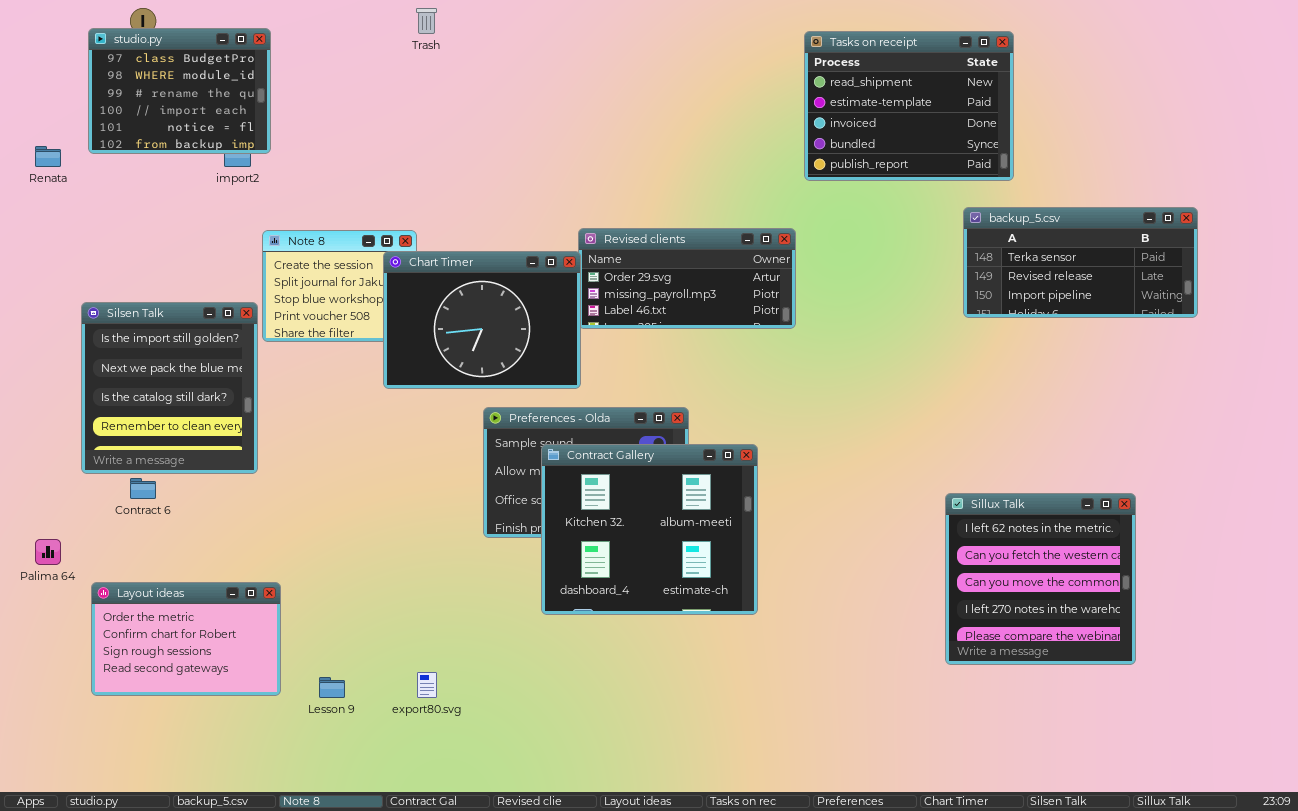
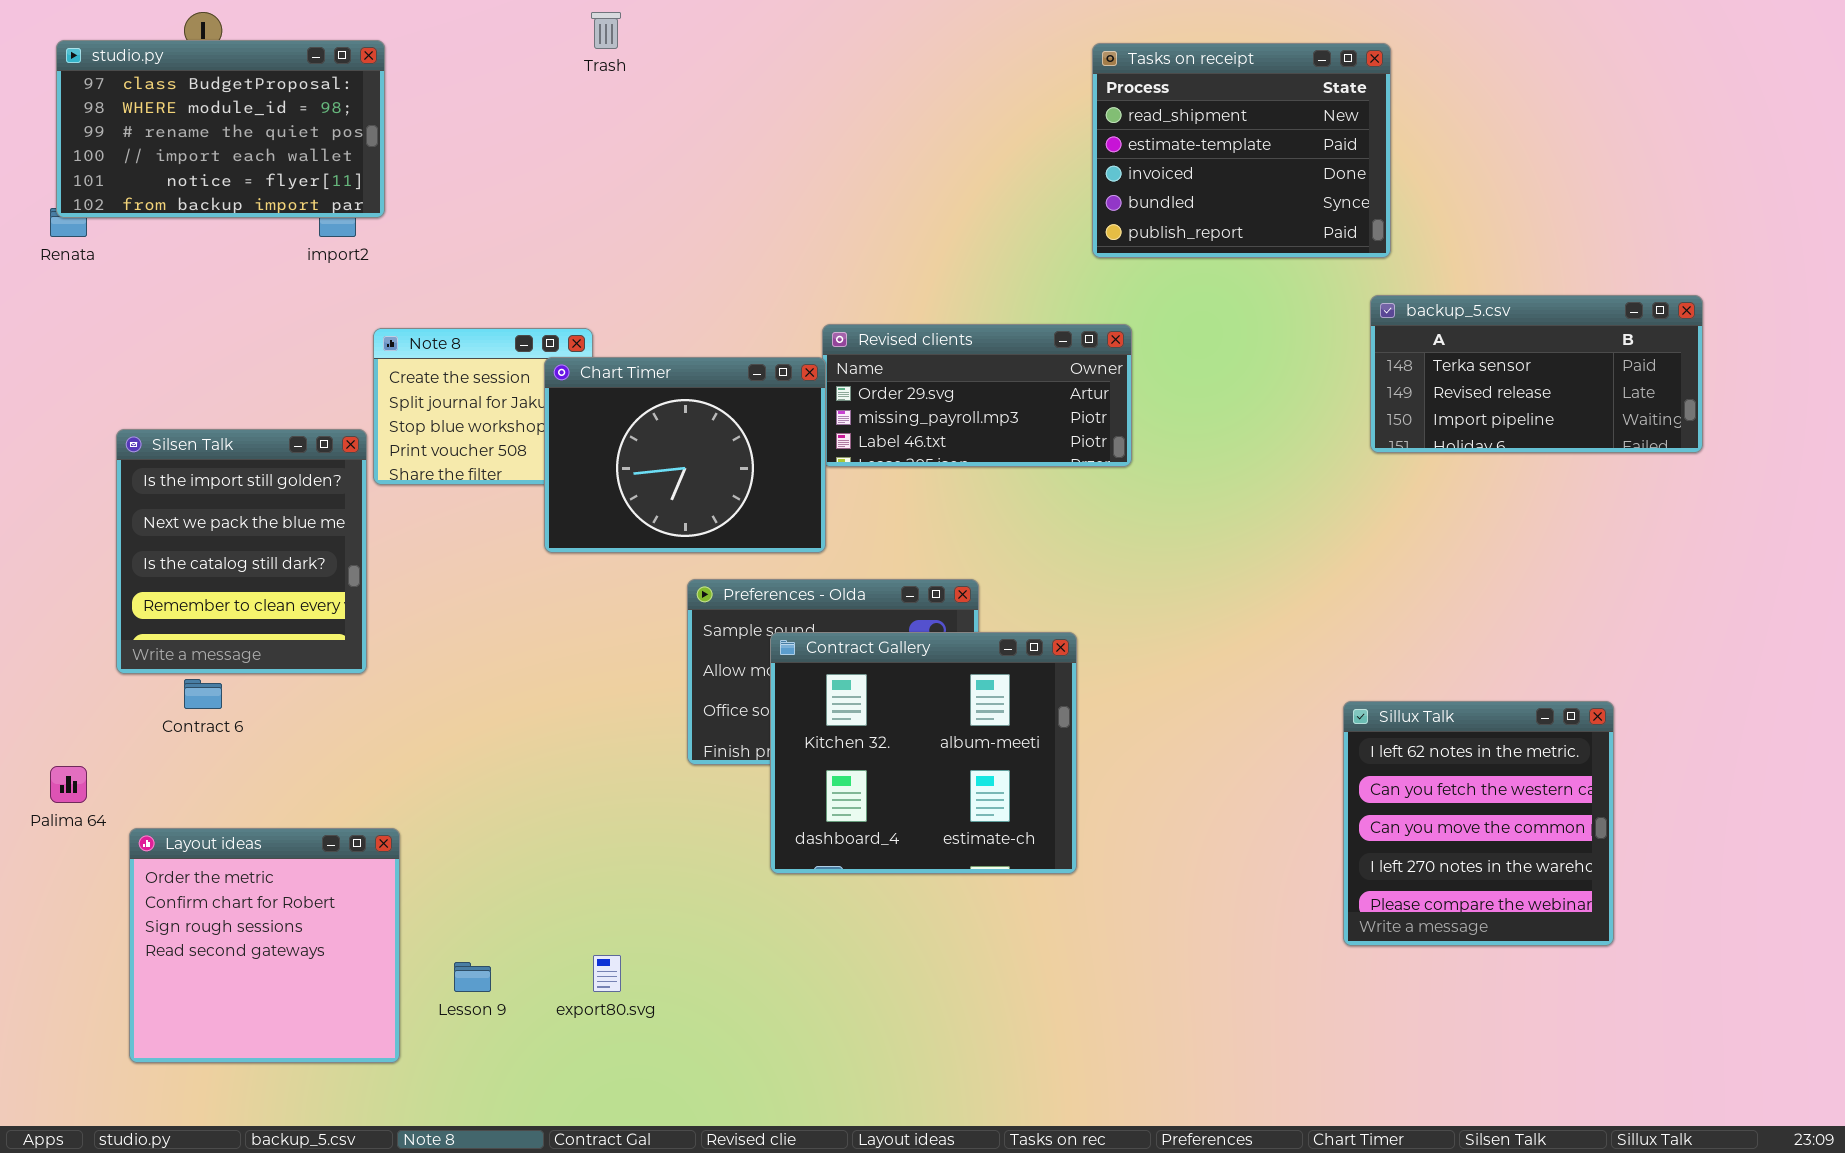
studio.py: [88,28,271,154] -> [56,40,385,218], resized
Tasks on receipt: [804,31,1014,181] -> [1092,43,1391,258], moved
Layout ideas: [91,582,281,696] -> [129,828,400,1063], resized

